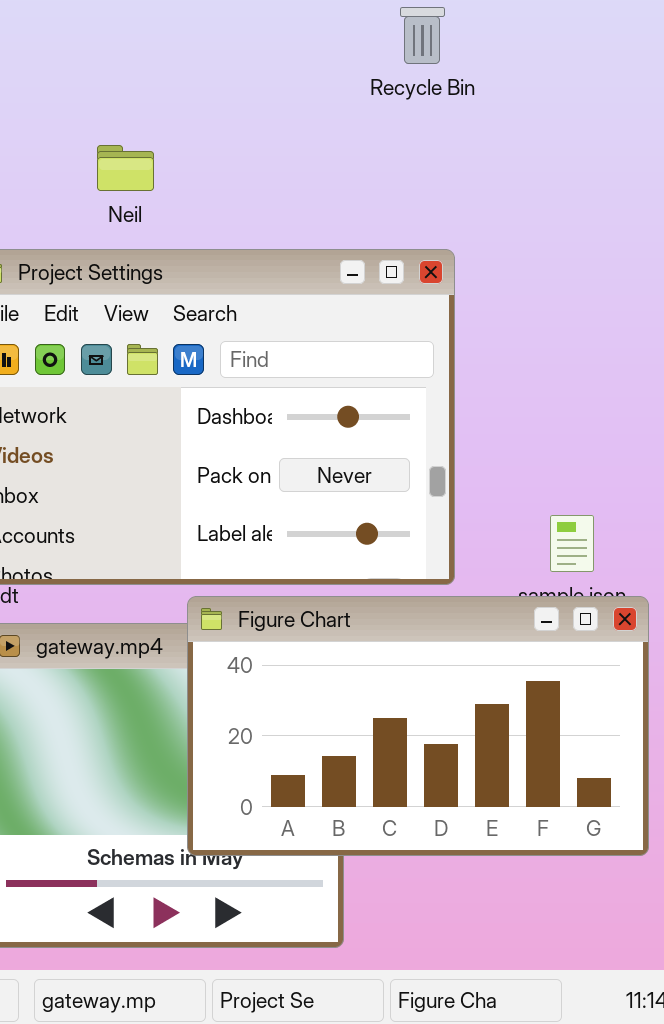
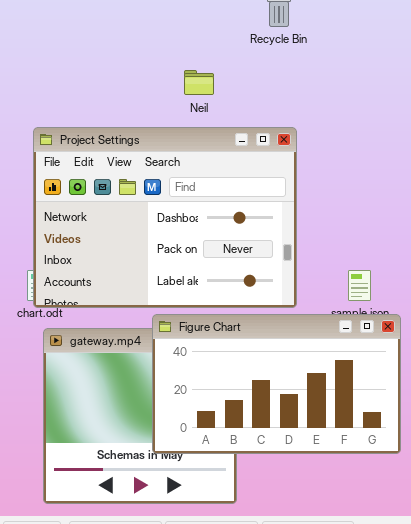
Neil: [97,145,154,191] -> [184,70,214,95], moved

